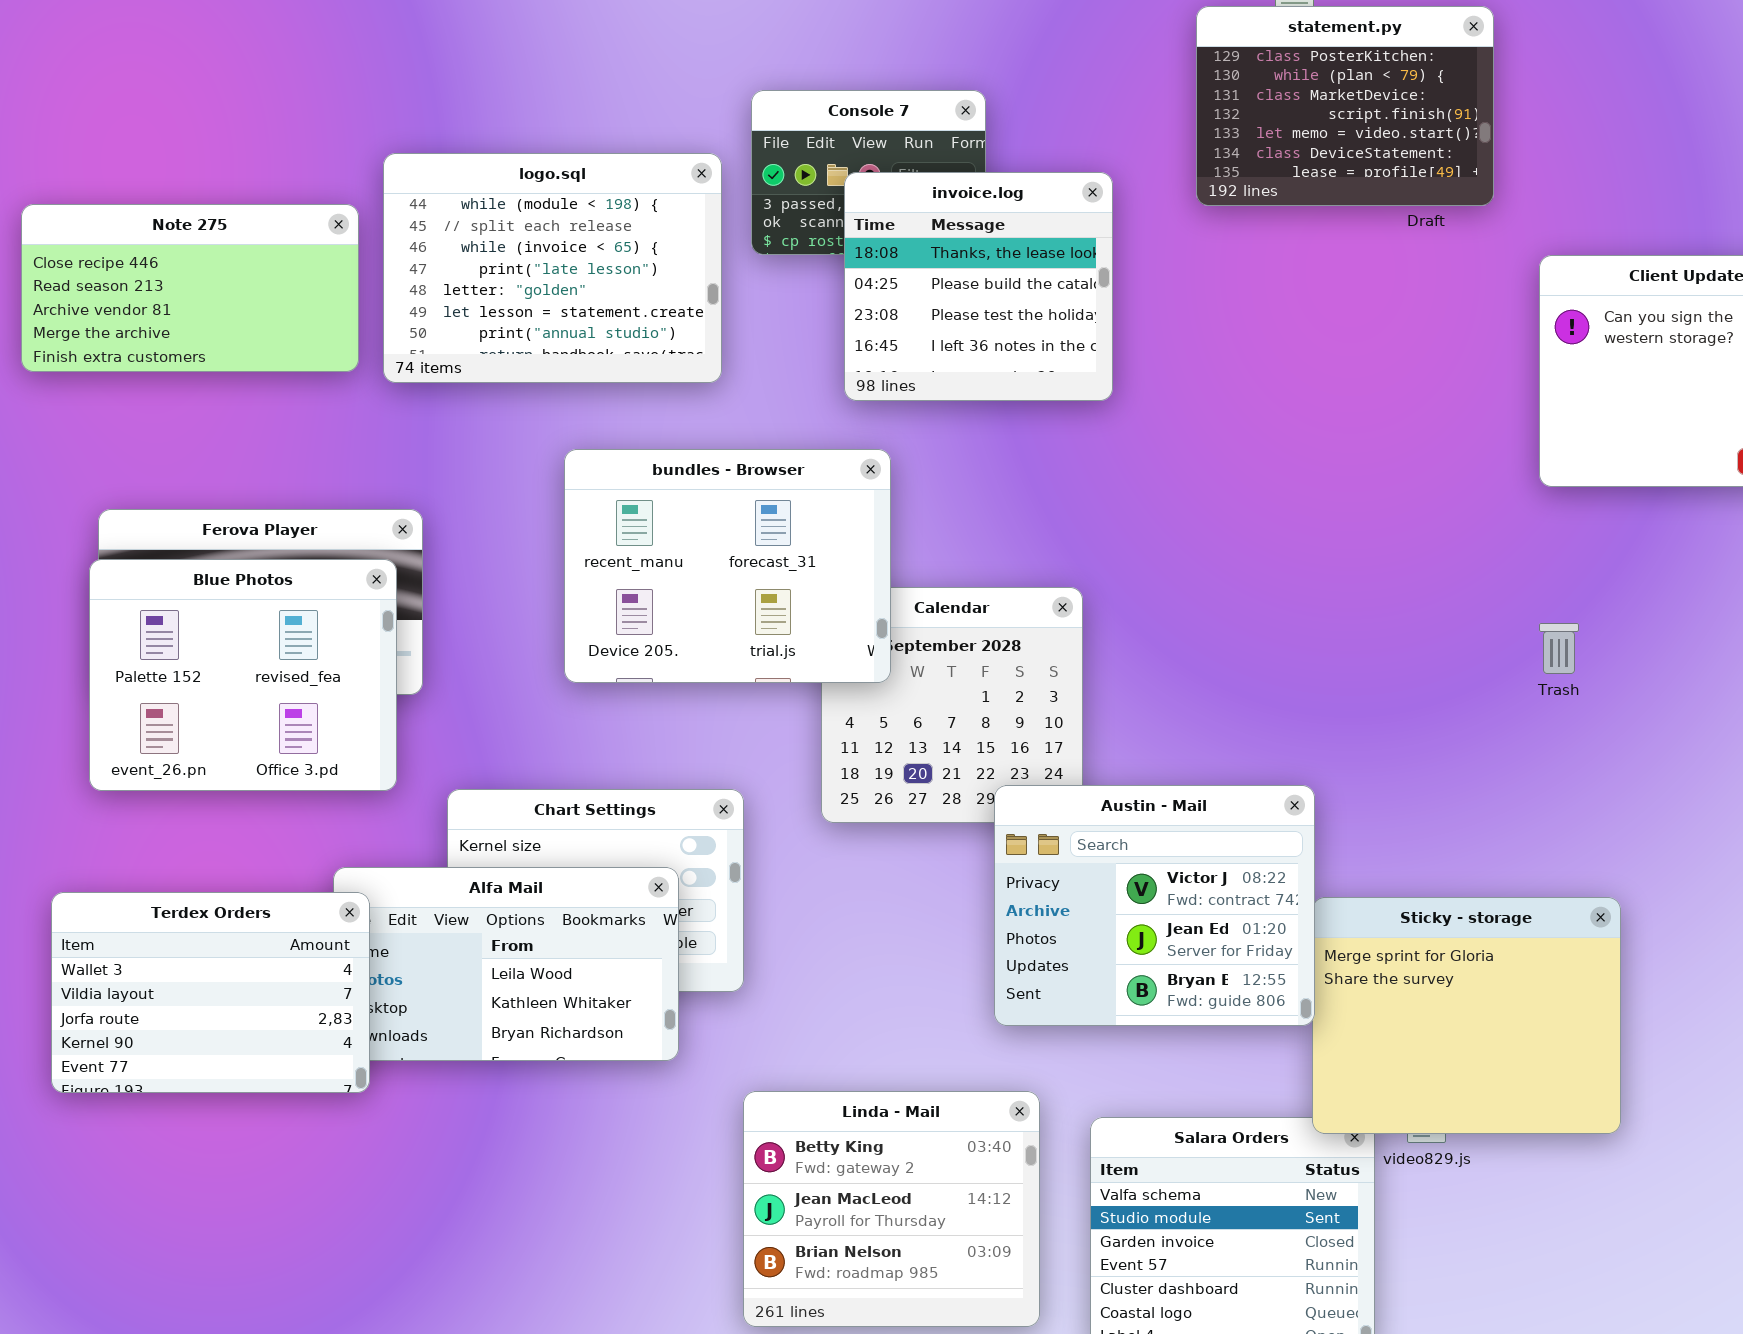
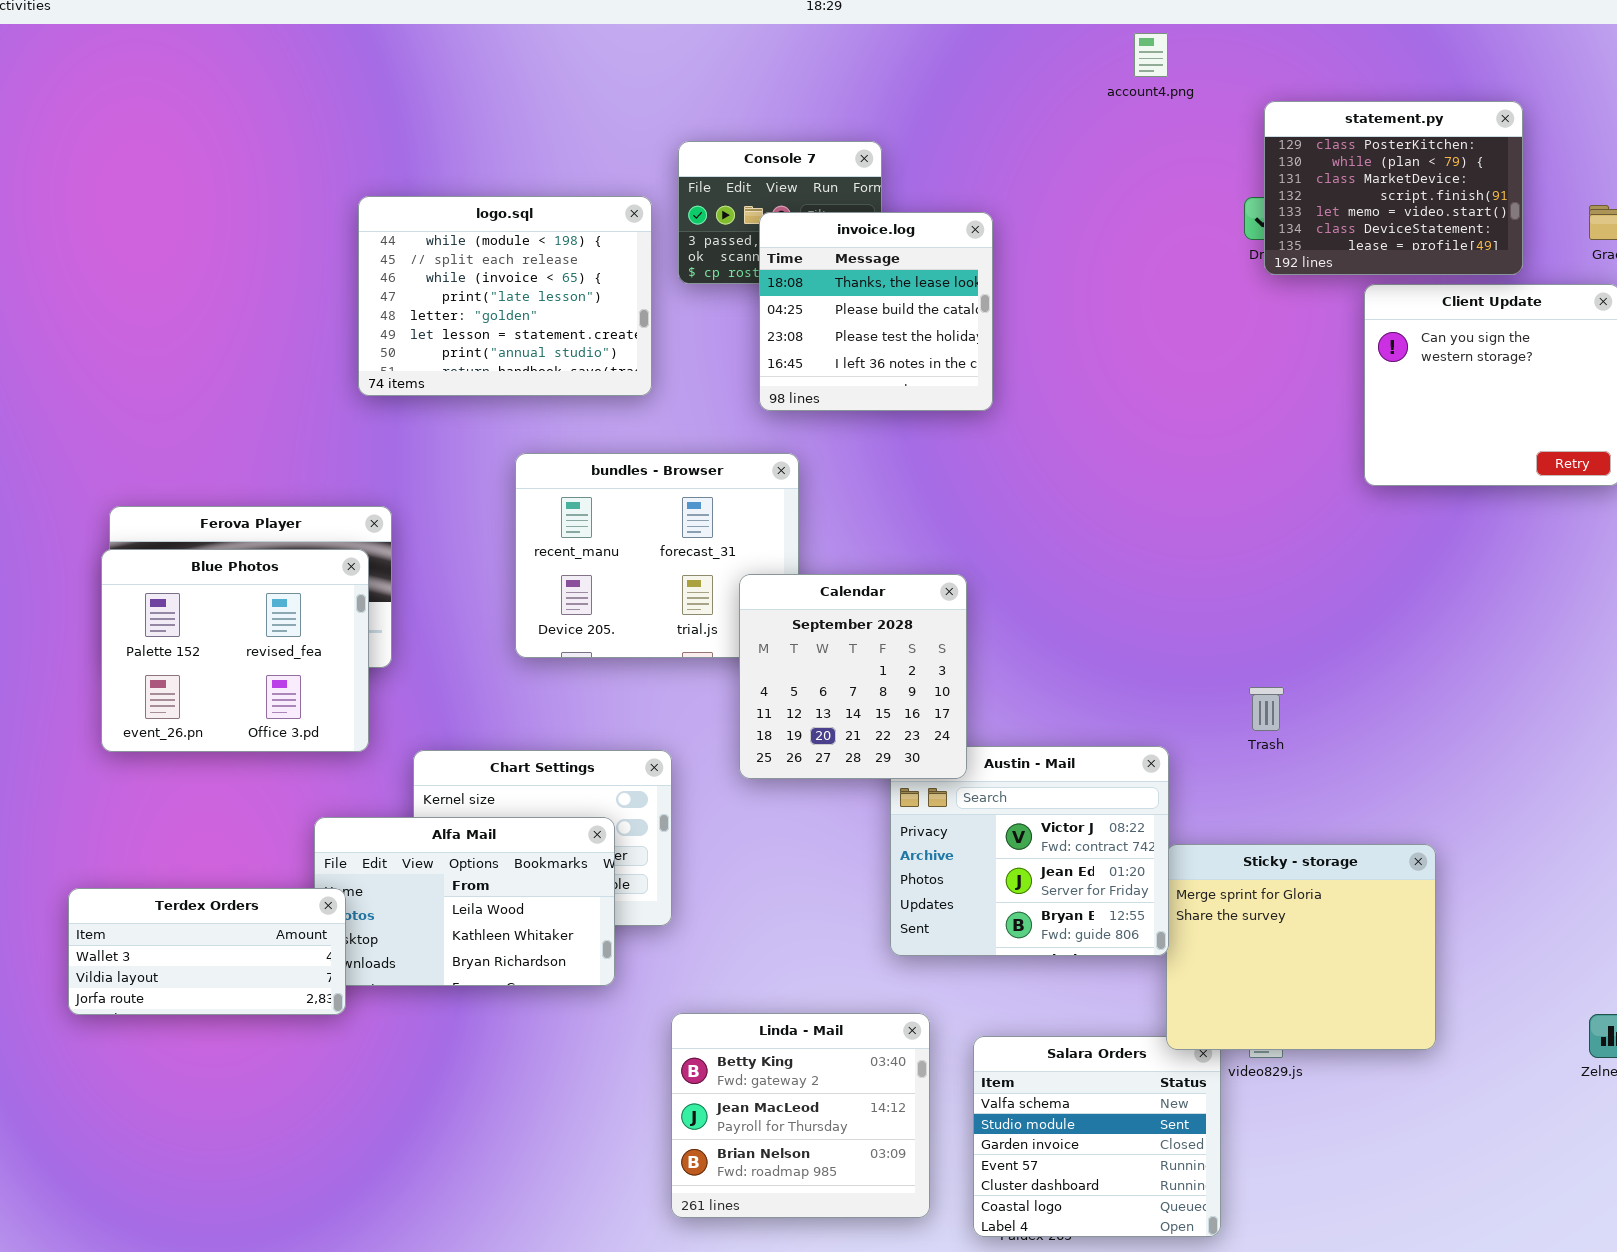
statement.py: [1196,6,1494,206] -> [1264,101,1523,275], moved
Note 275: [21,204,359,372] -> none, closed
Calendar: [821,587,1083,823] -> [739,574,967,779], raised
Trash: [1539,623,1579,674] -> [1249,687,1284,731], moved
Terdex Orders: [51,892,370,1093] -> [68,888,346,1015], resized

